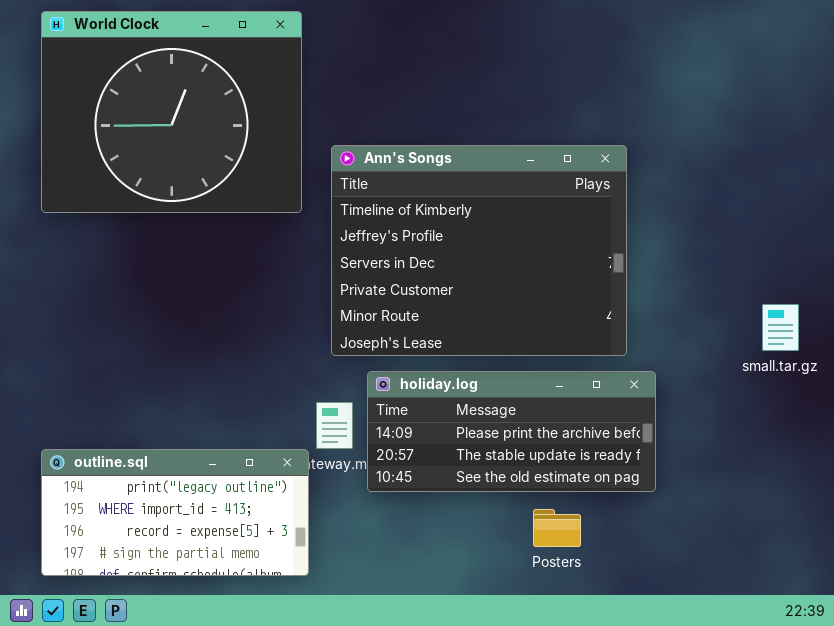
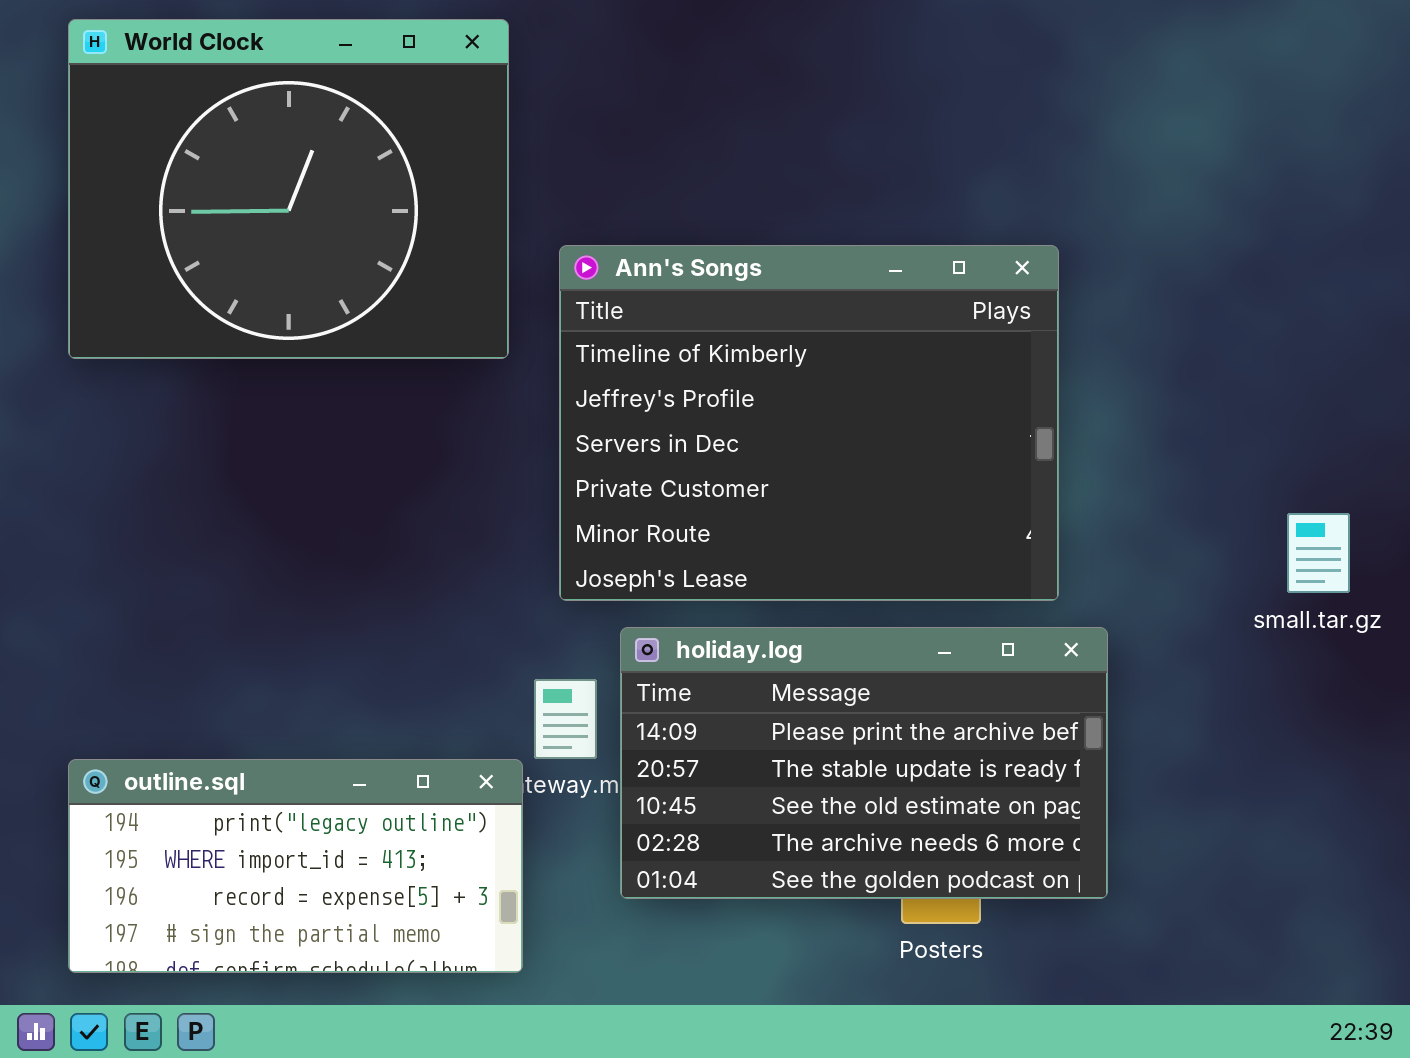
holiday.log: [367,371,656,492] -> [620,627,1108,899], resized

